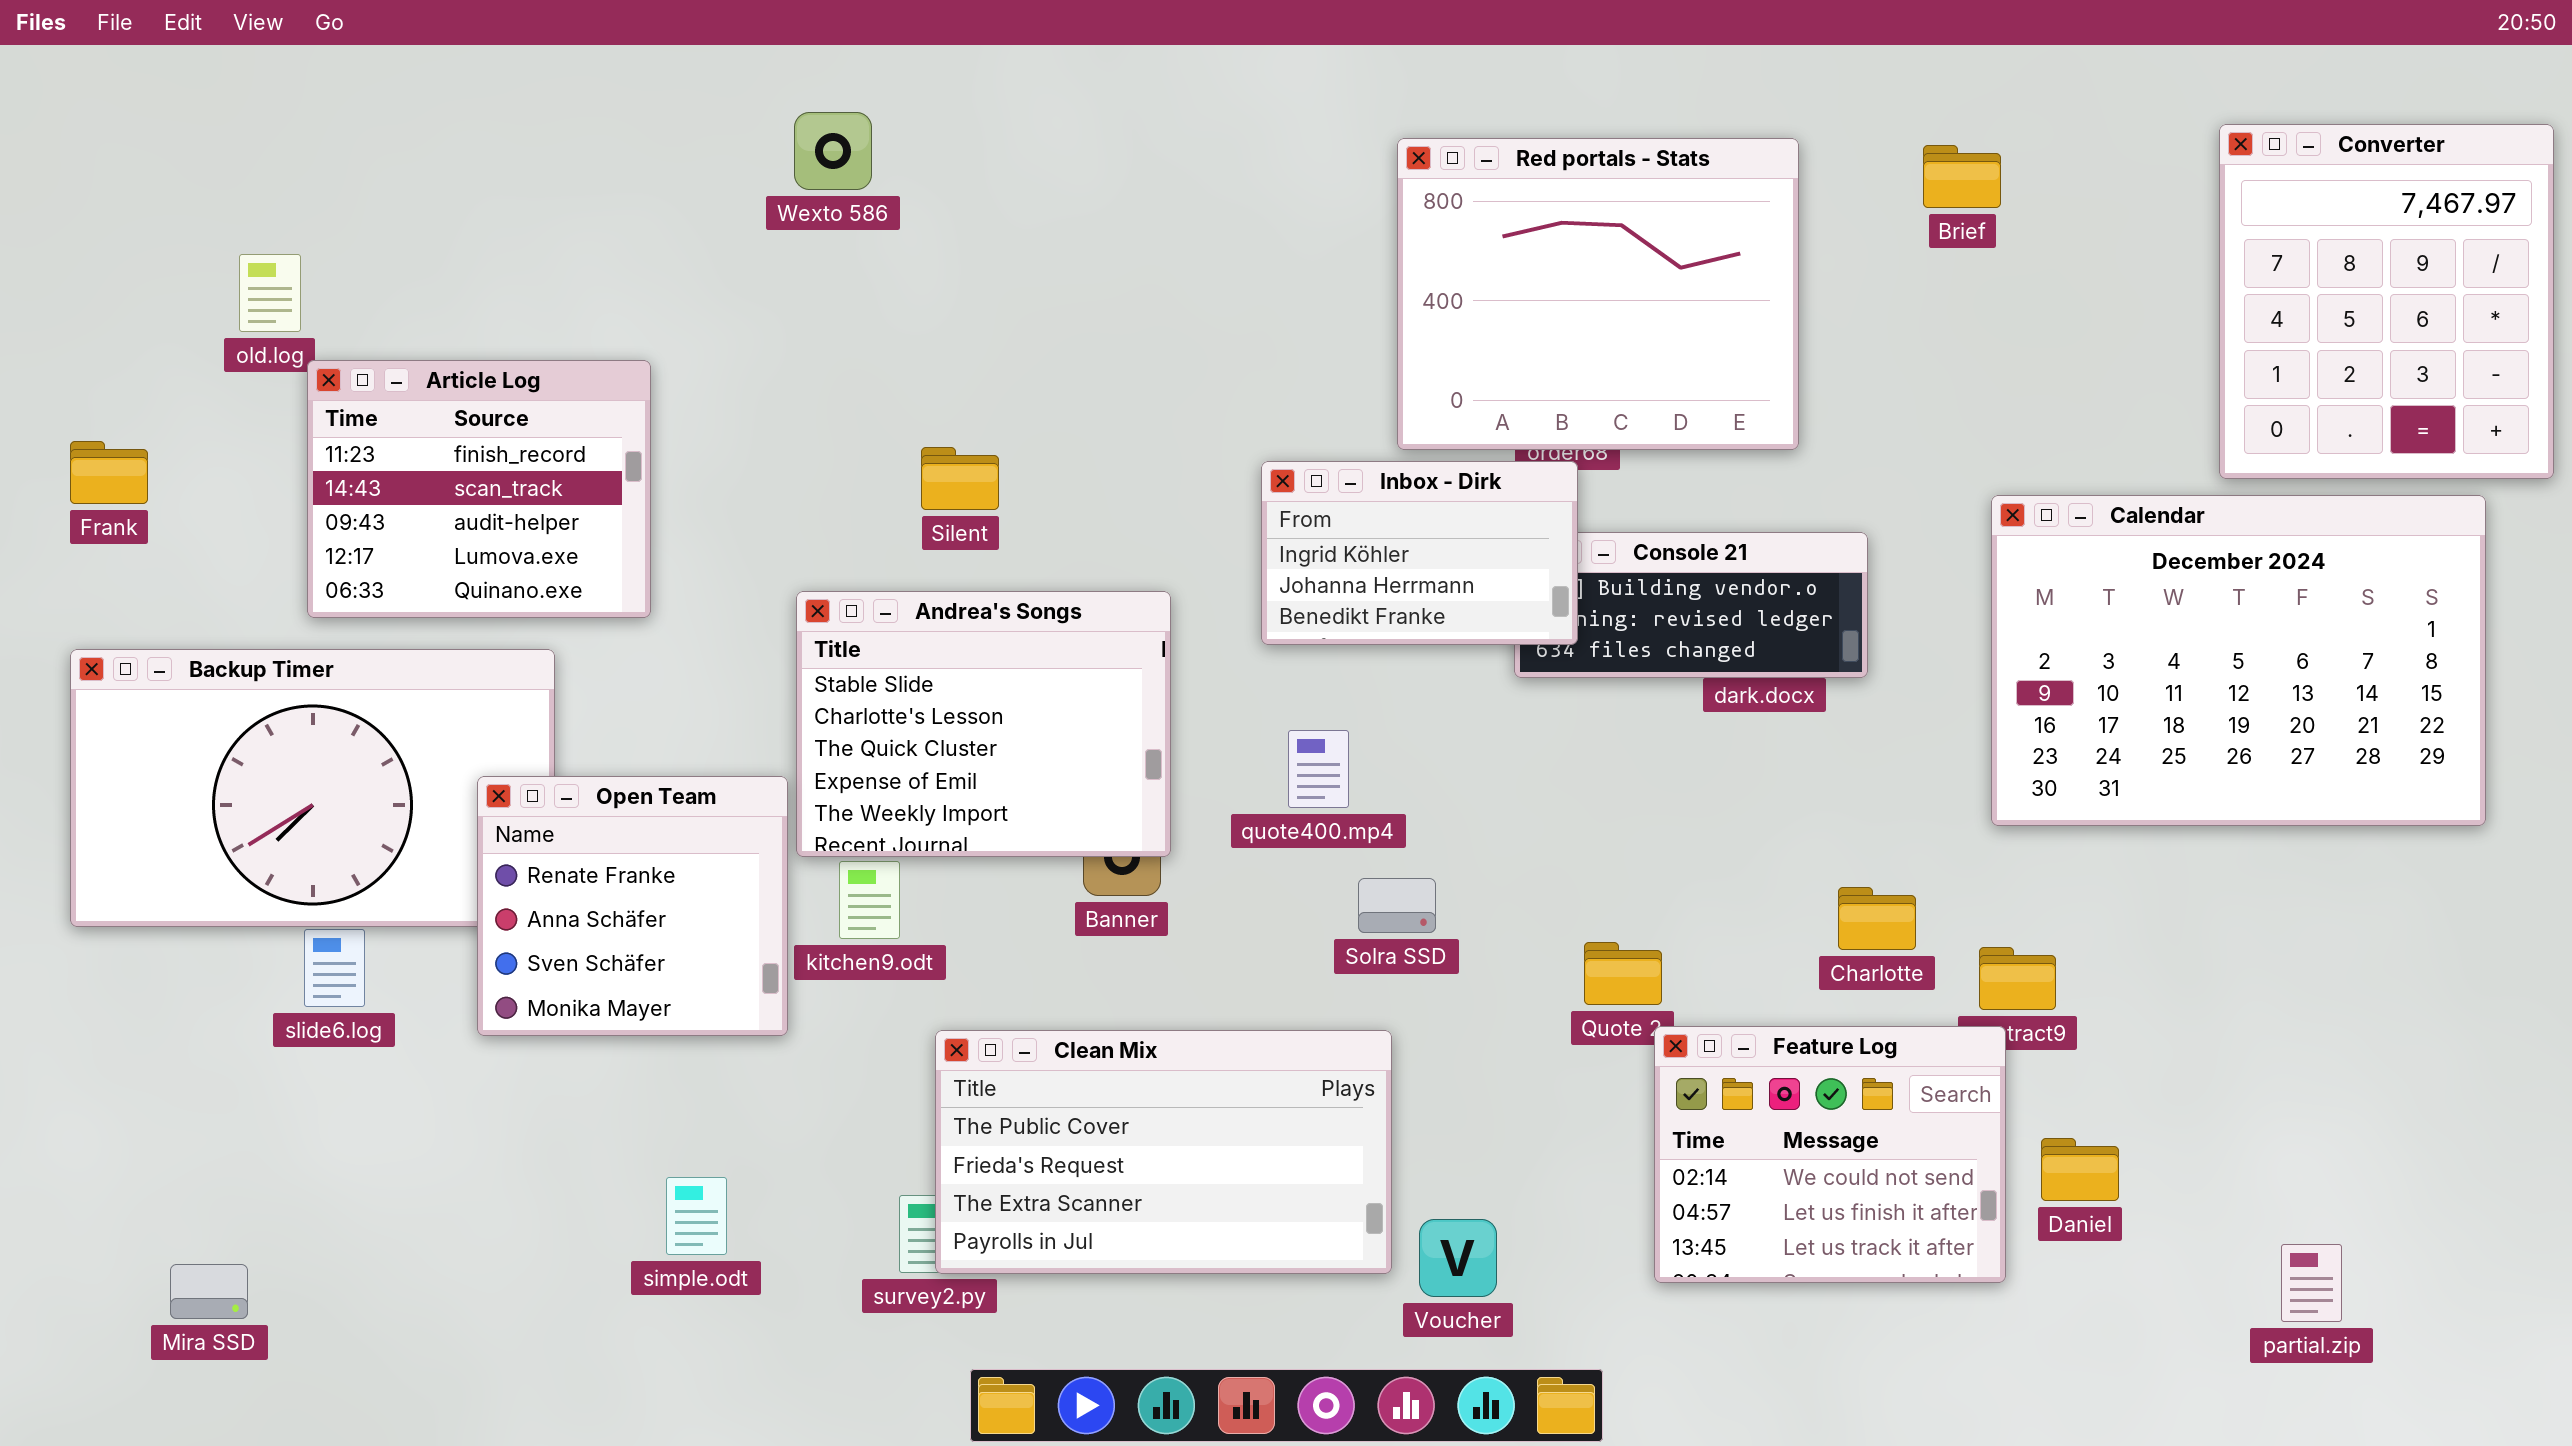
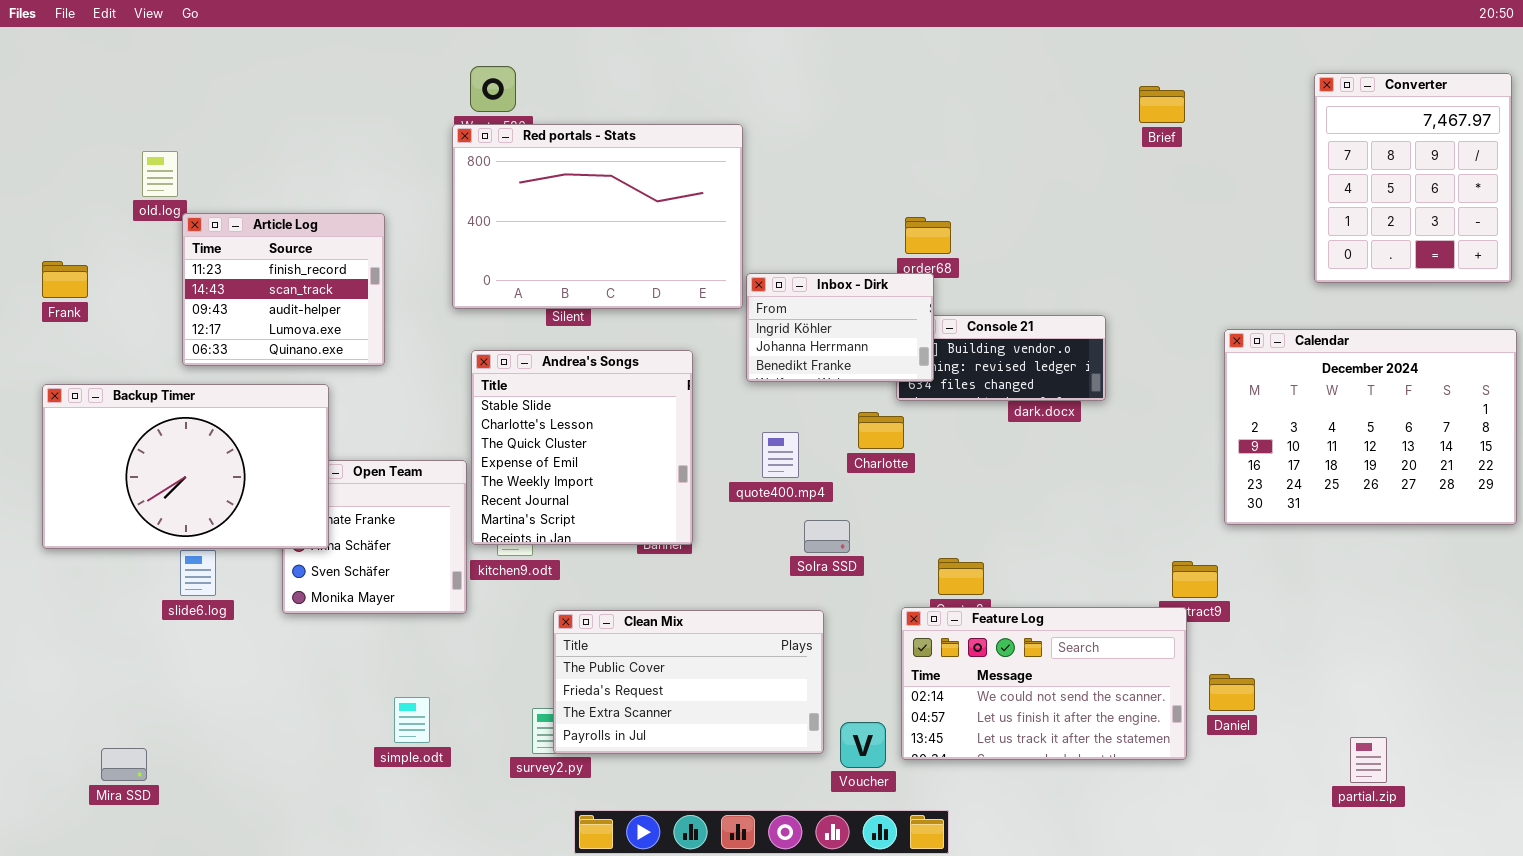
Red portals - Stats: [1397,138,1799,450] -> [452,124,743,309], moved, resized
Calendar: [1991,495,2486,826] -> [1224,329,1517,525], moved
Andrea's Songs: [796,591,1171,857] -> [471,350,693,545], resized
Backup Timer: [70,649,555,927] -> [42,384,329,549], raised
Charlotte: [1838,887,1916,950] -> [858,412,904,449], moved
Feature Log: [1654,1026,2006,1283] -> [901,607,1187,760], resized

